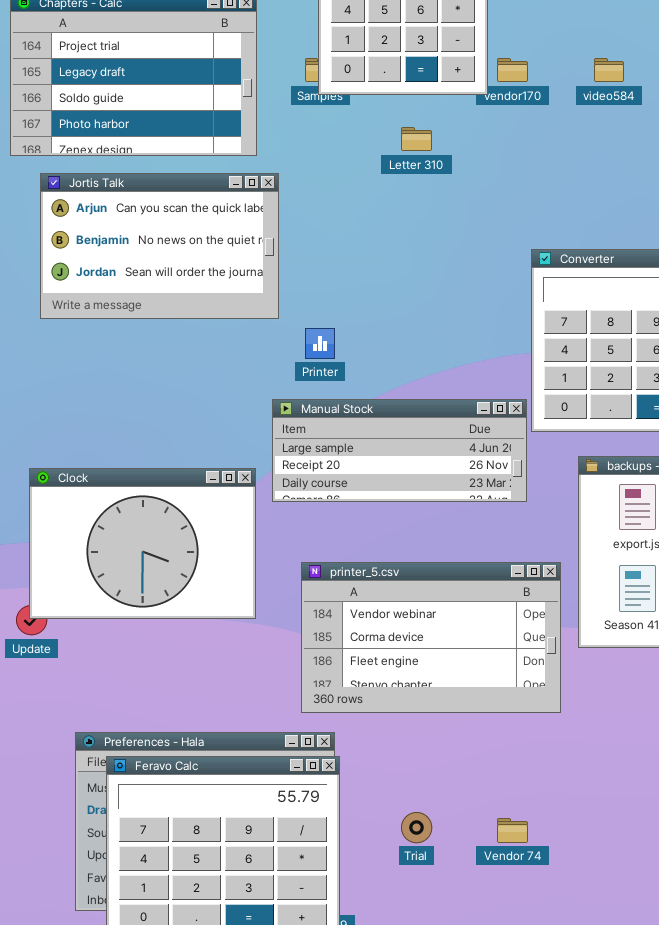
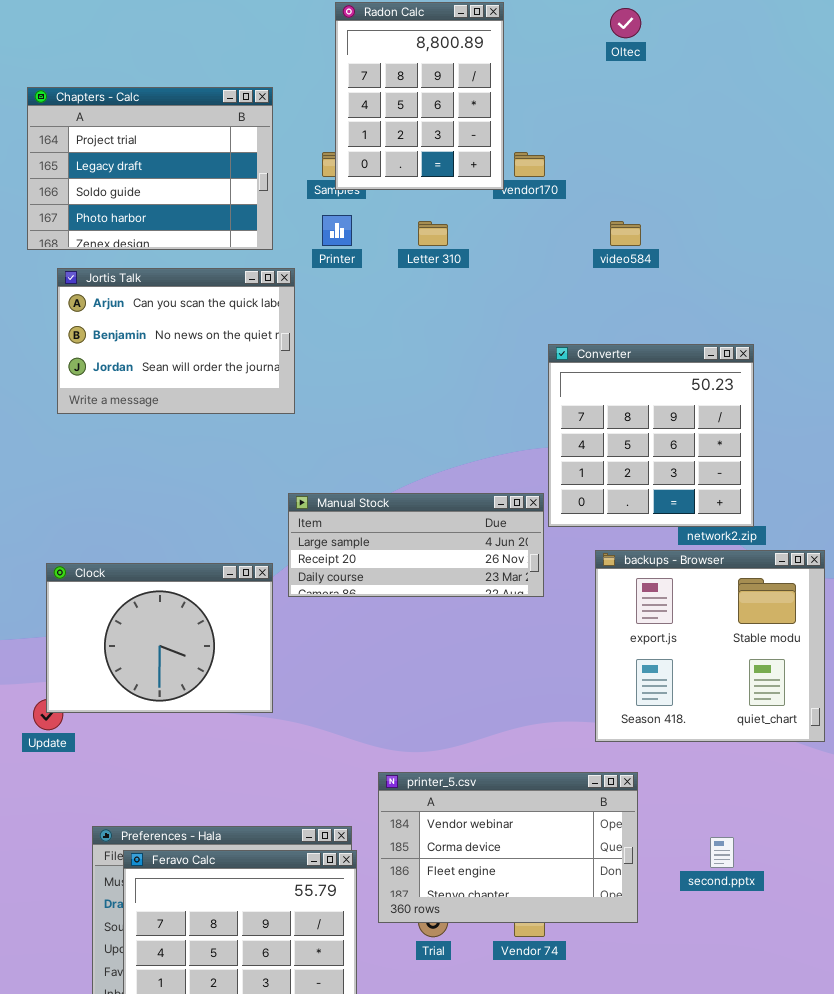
video584: [594,58,624,82] -> [610,221,641,246], moved
Printer: [305,328,335,359] -> [322,215,352,246], moved
printer_5.csv: [301,562,561,713] -> [378,772,638,923], moved

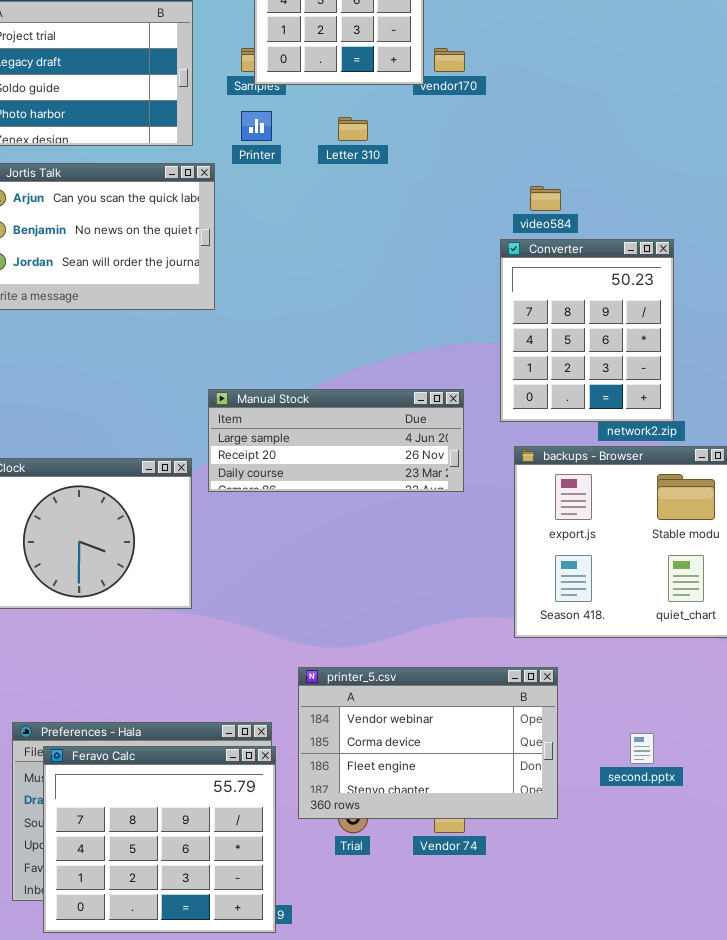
video584: [610,221,641,246] -> [530,186,561,211], moved
Converter: [548,344,754,527] -> [500,239,674,422], resized

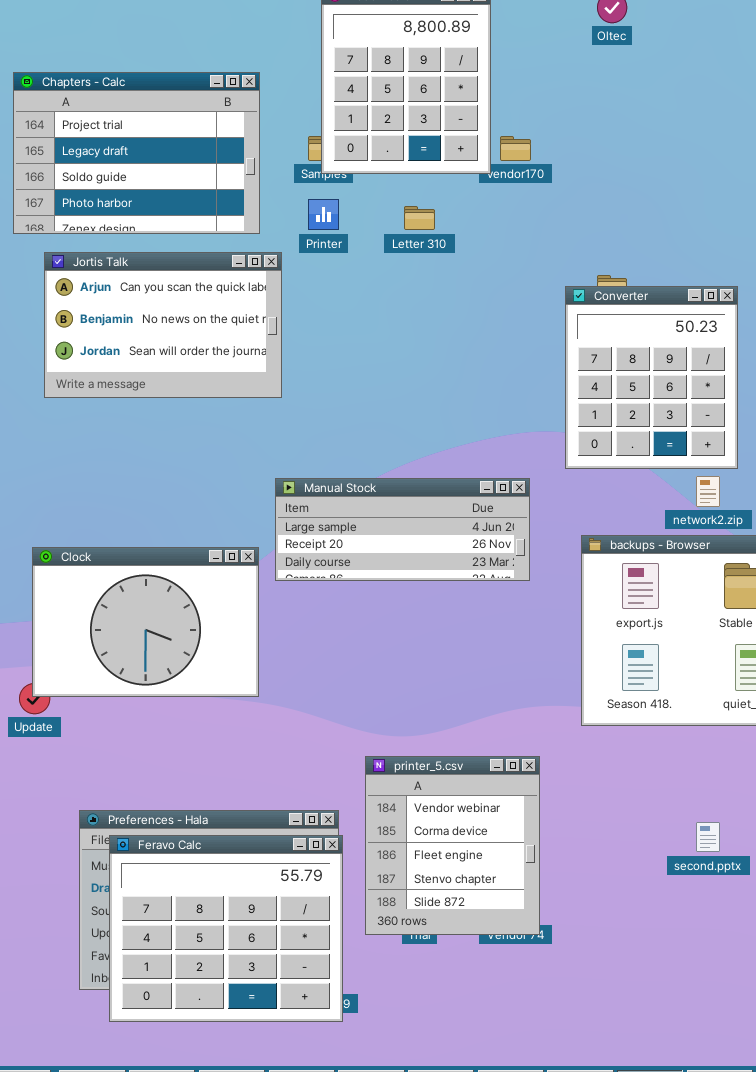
Converter: [500,239,674,422] -> [565,286,738,469], moved
printer_5.csv: [298,667,558,819] -> [365,756,540,935], resized

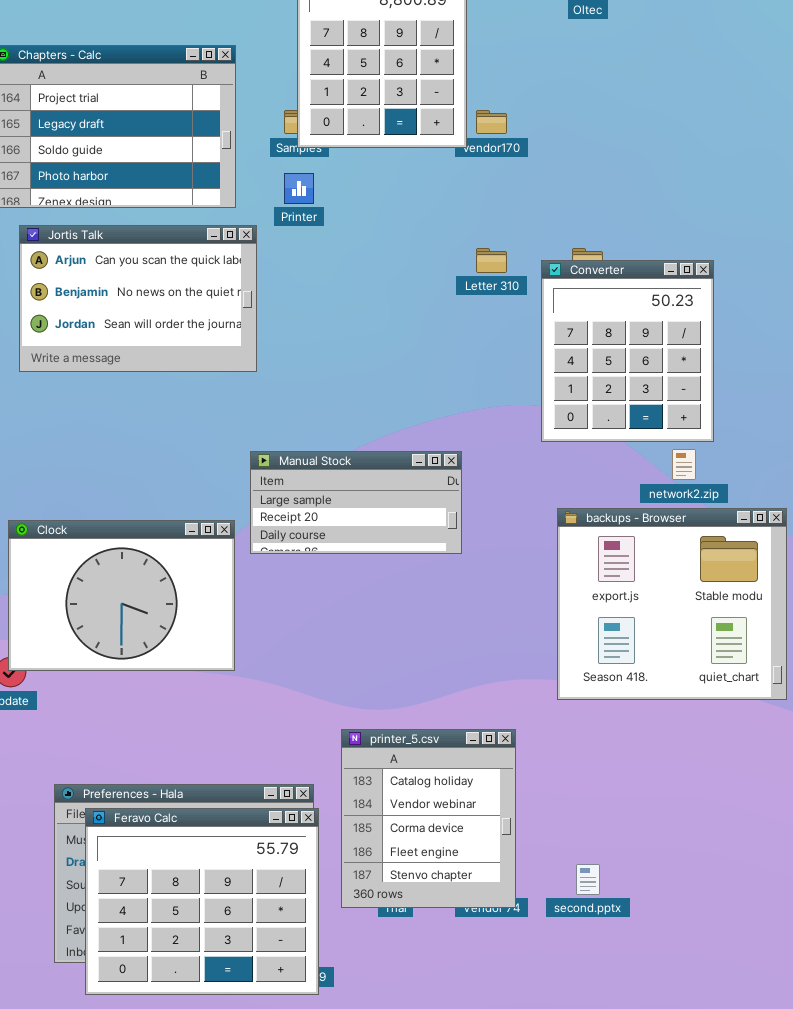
Letter 310: [404,206,435,230] -> [476,248,507,273], moved
Manual Stock: [275,478,530,581] -> [250,451,462,554], resized
printer_5.csv: [365,756,540,935] -> [341,729,516,908], scrolled up 1 row
second.pptx: [696,822,720,852] -> [576,864,600,895], moved

